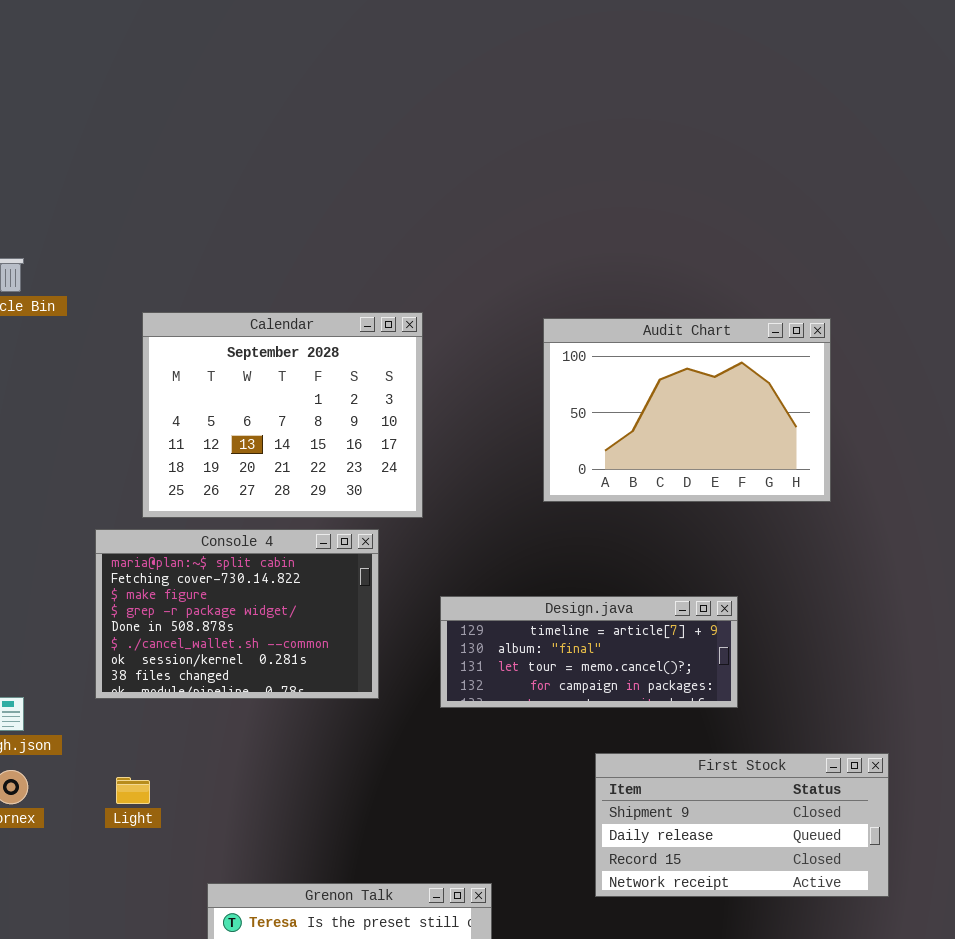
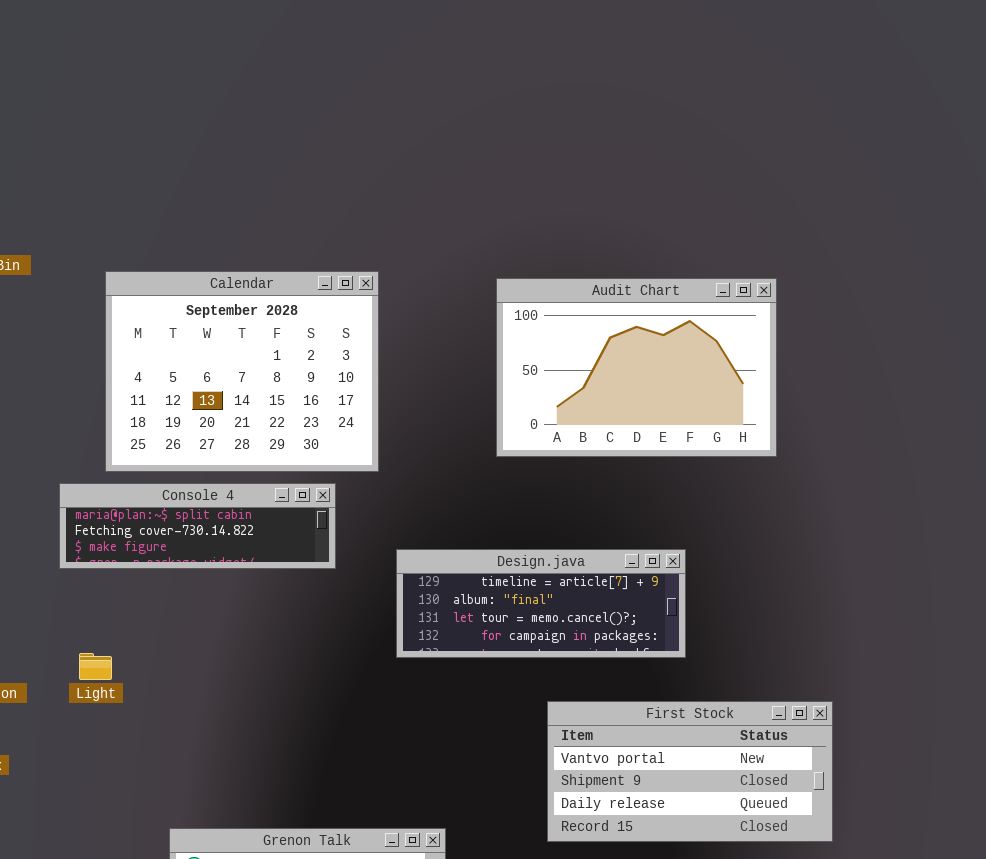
Console 4: [95,529,379,699] -> [59,483,336,569], resized
First Stock: [595,753,889,897] -> [547,701,833,842], scrolled up 1 row
Light: [116,777,150,804] -> [79,653,112,680], moved

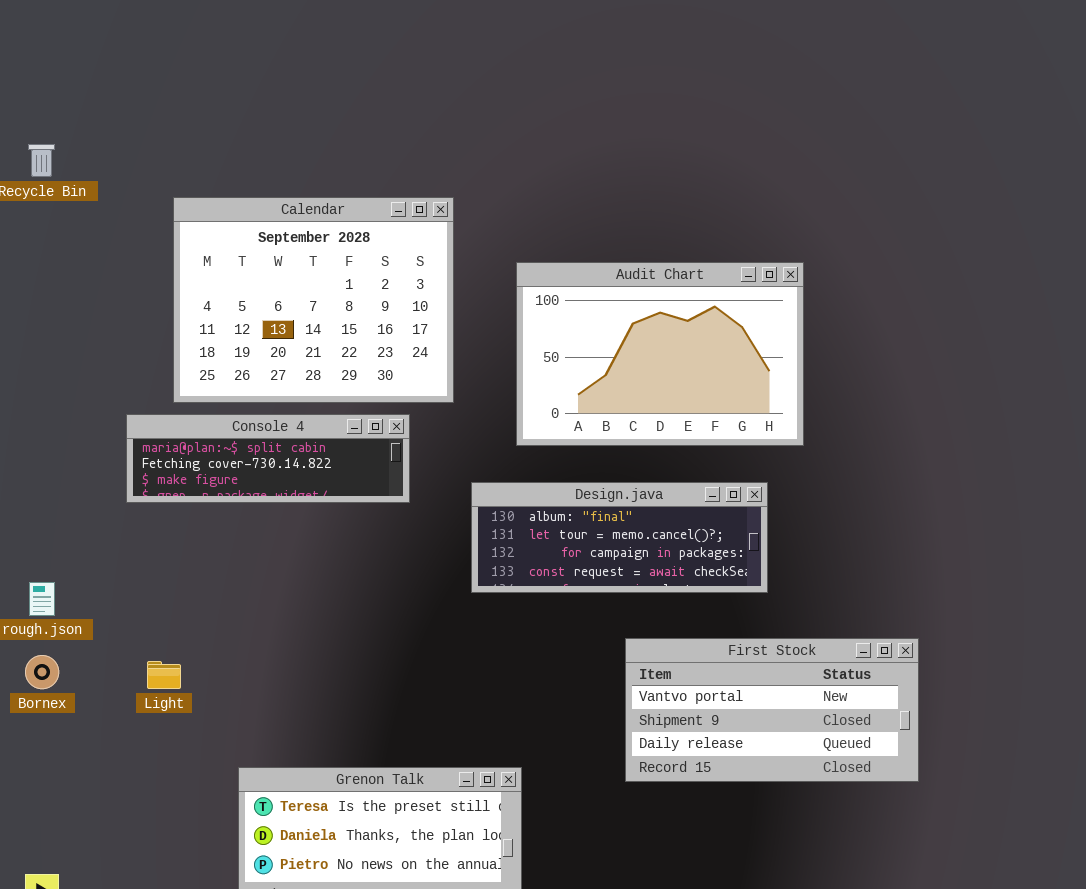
Audit Chart: [496,278,777,457] -> [516,262,804,446], moved
Design.java: [396,549,686,658] -> [471,482,768,593], scrolled down 1 row
Light: [79,653,112,680] -> [147,661,181,689], moved

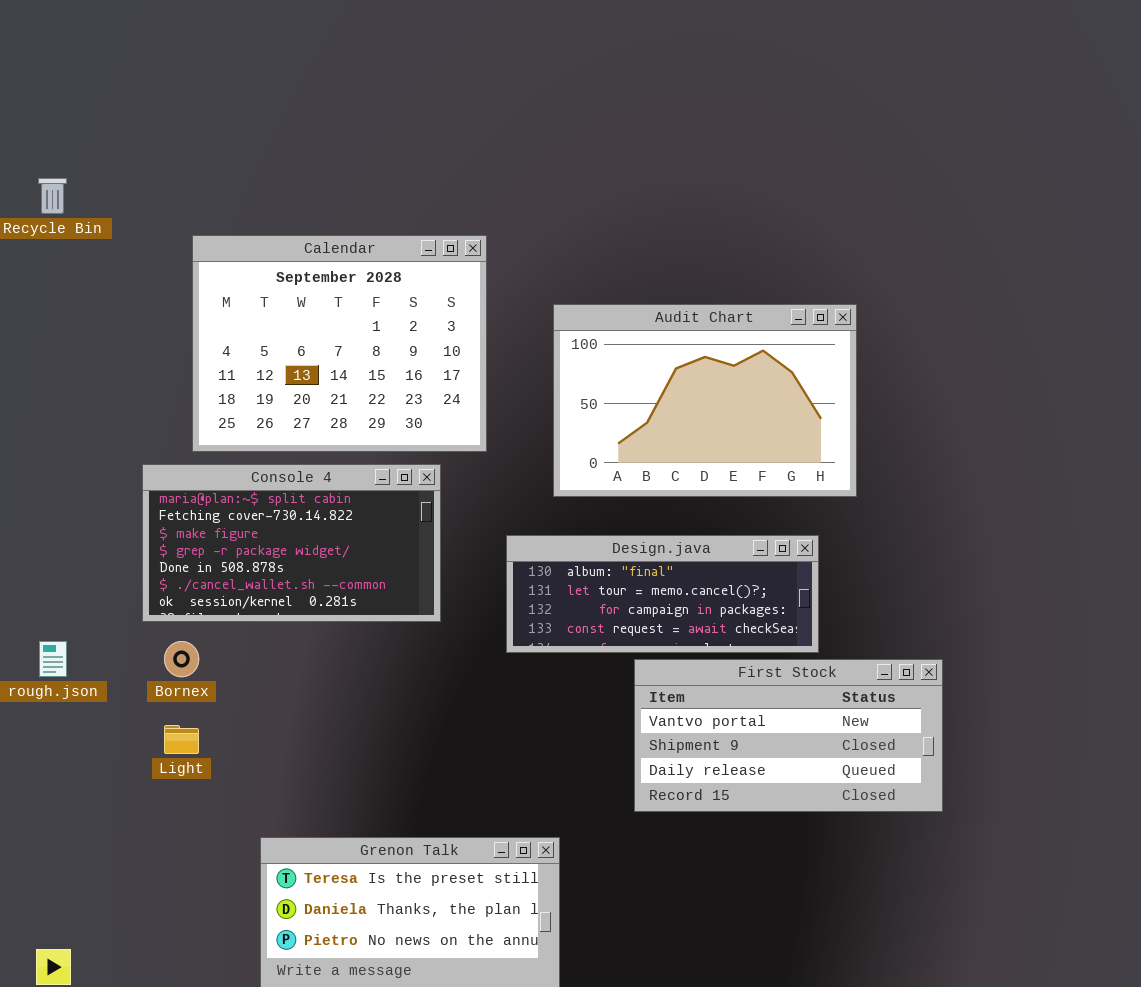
Console 4: [126,414,410,503] -> [142,464,441,622], resized
First Stock: [625,638,919,782] -> [634,659,943,812], moved
Bornex: [25,655,59,689] -> [164,641,199,677], moved

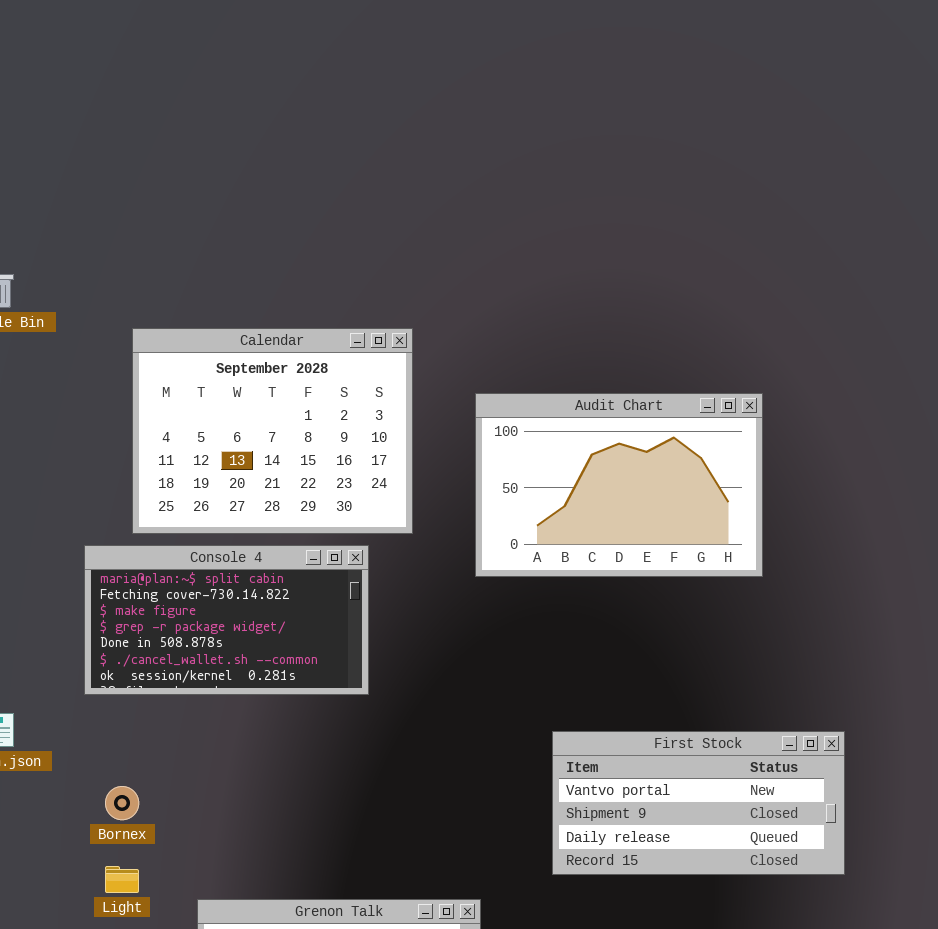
Design.java: [506,535,819,653] -> none, closed
Bornex: [164,641,199,677] -> [105,786,139,820], moved
Light: [164,725,199,754] -> [105,866,139,893], moved

